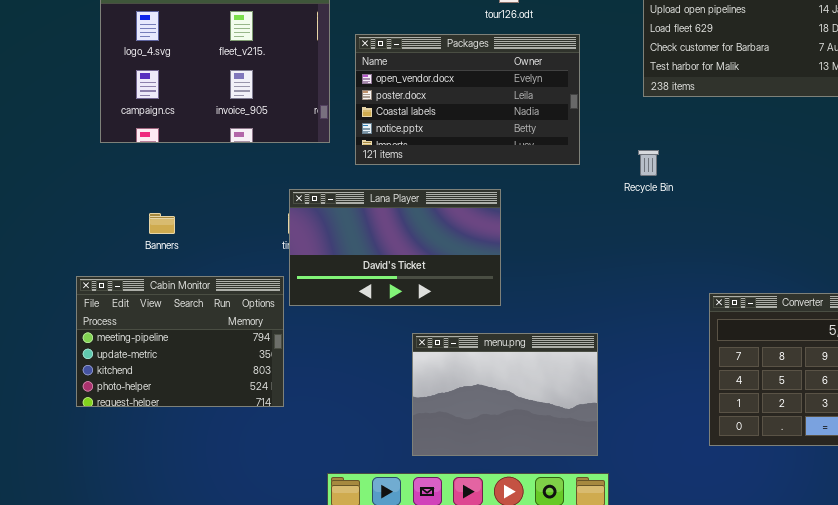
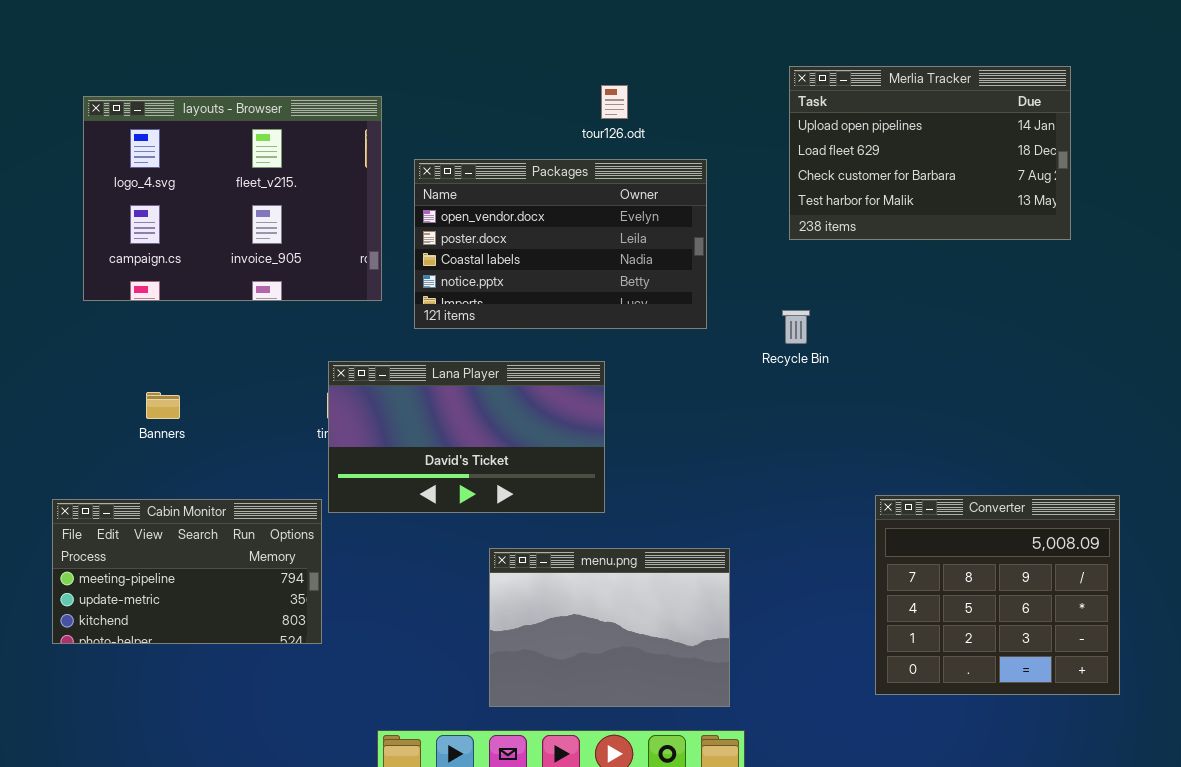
Cabin Monitor: [76,276,284,407] -> [52,499,322,644], resized

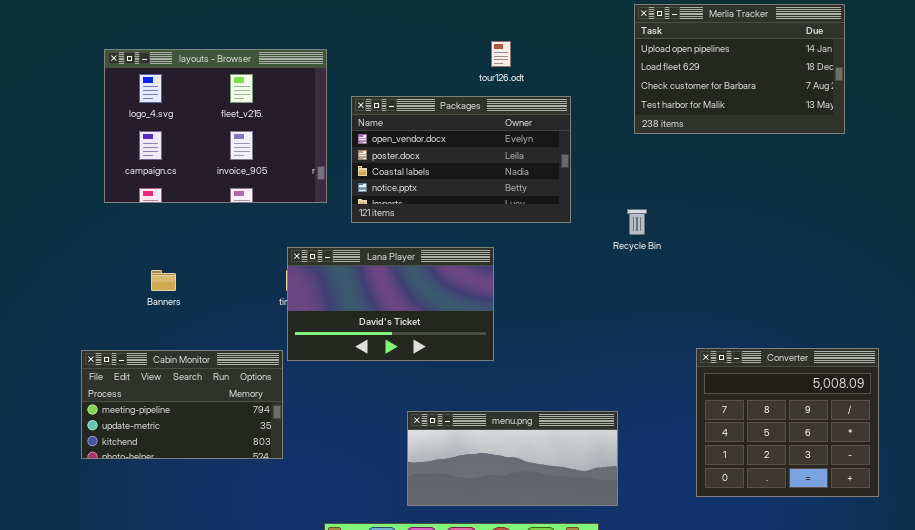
Merlia Tracker: [789,66,1071,240] -> [634,4,845,134], moved
menu.png: [489,548,730,707] -> [407,411,618,506], resized

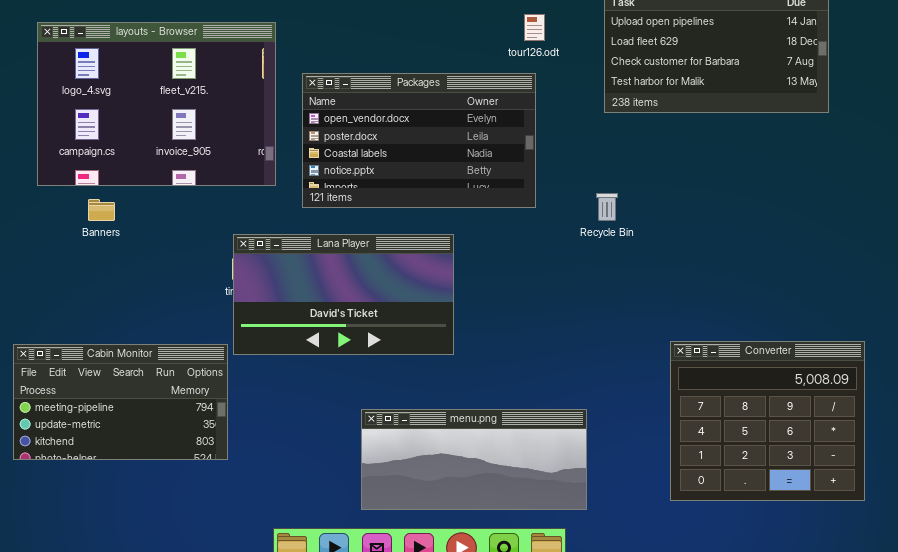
tour126.odt: [491,41,511,67] -> [524,14,545,41], moved
Banners: [151,270,176,291] -> [88,199,115,221], moved

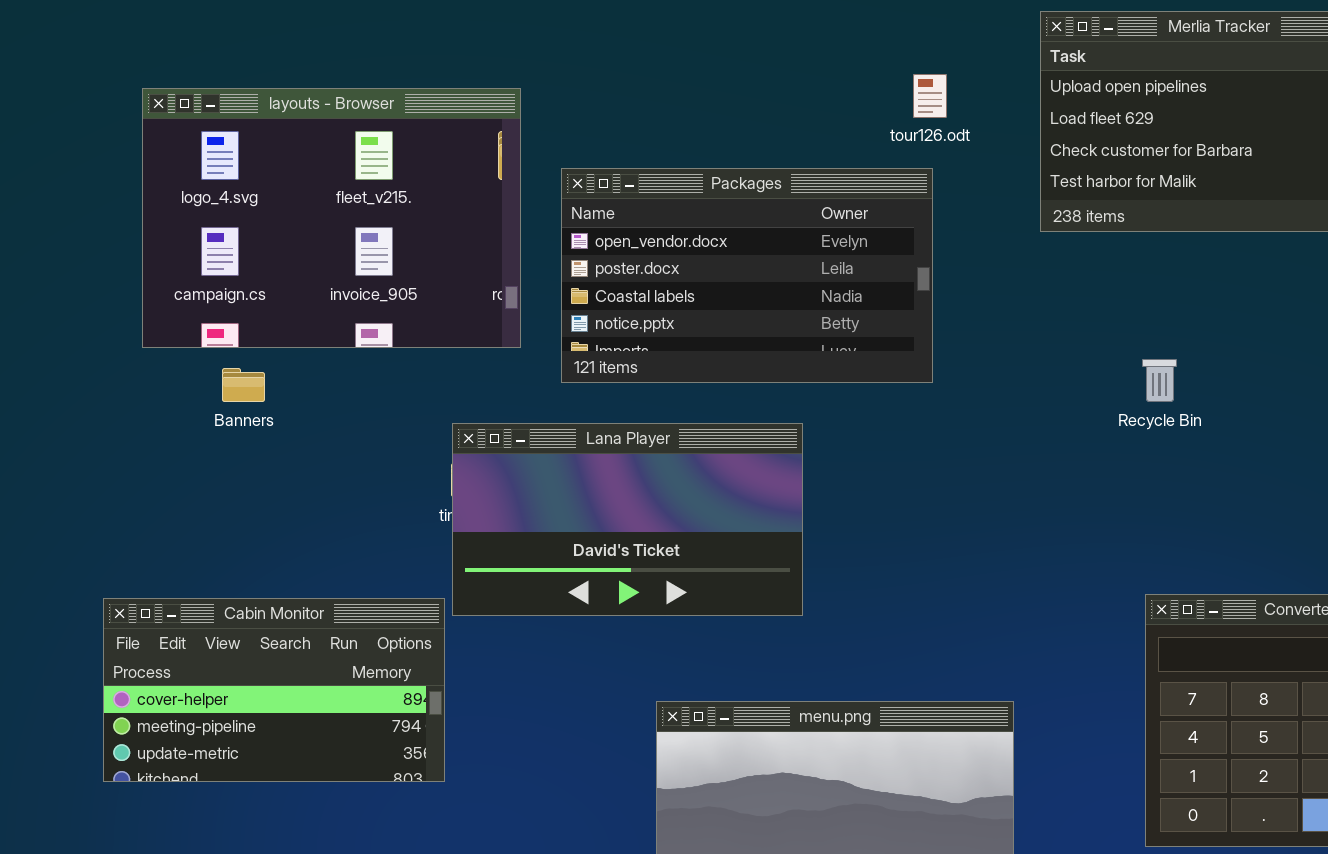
Recycle Bin: [596,193,618,221] -> [1142,359,1177,402], moved
Cabin Monitor: [13,344,228,460] -> [103,598,445,782], scrolled up 1 row

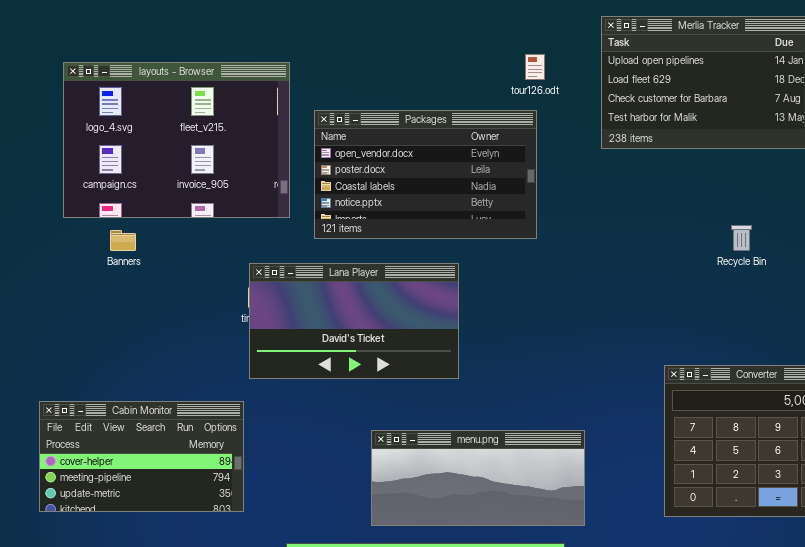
Recycle Bin: [1142,359,1177,402] -> [731,225,752,251], moved
Cabin Monitor: [103,598,445,782] -> [39,401,244,512], moved

